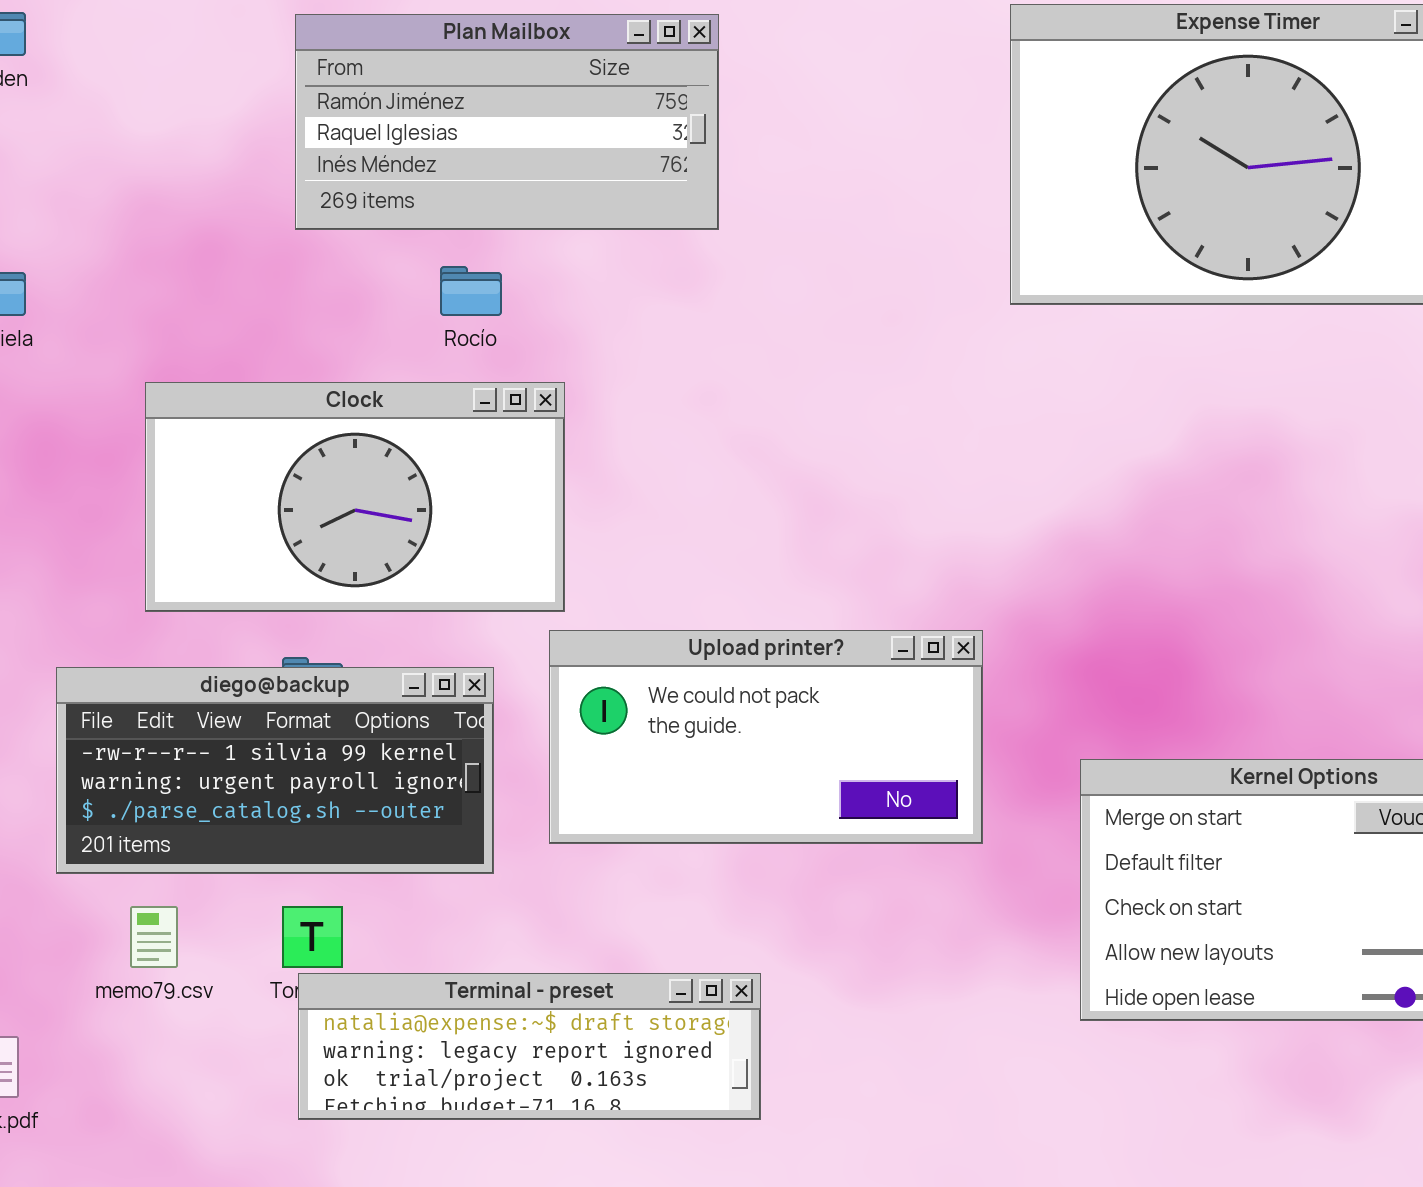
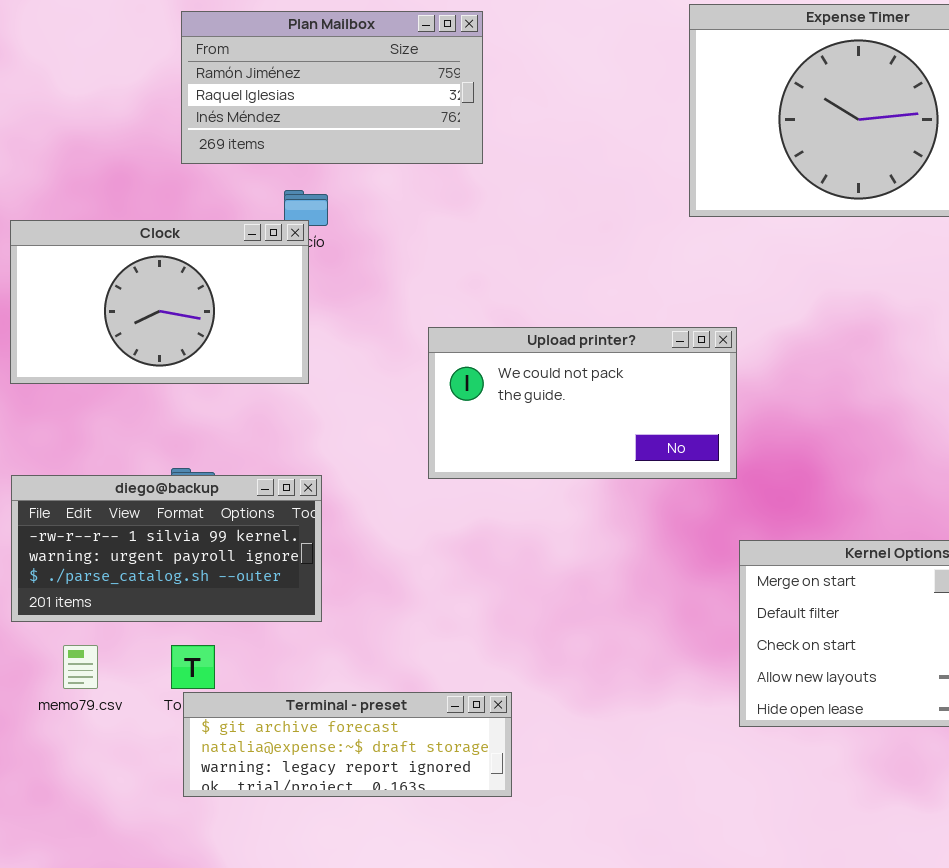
Clock: [145,382,565,612] -> [10,220,309,384], moved
Upload printer?: [549,630,983,844] -> [428,327,737,479], moved
Terminal - preset: [298,973,761,1120] -> [183,692,512,797], scrolled up 1 row

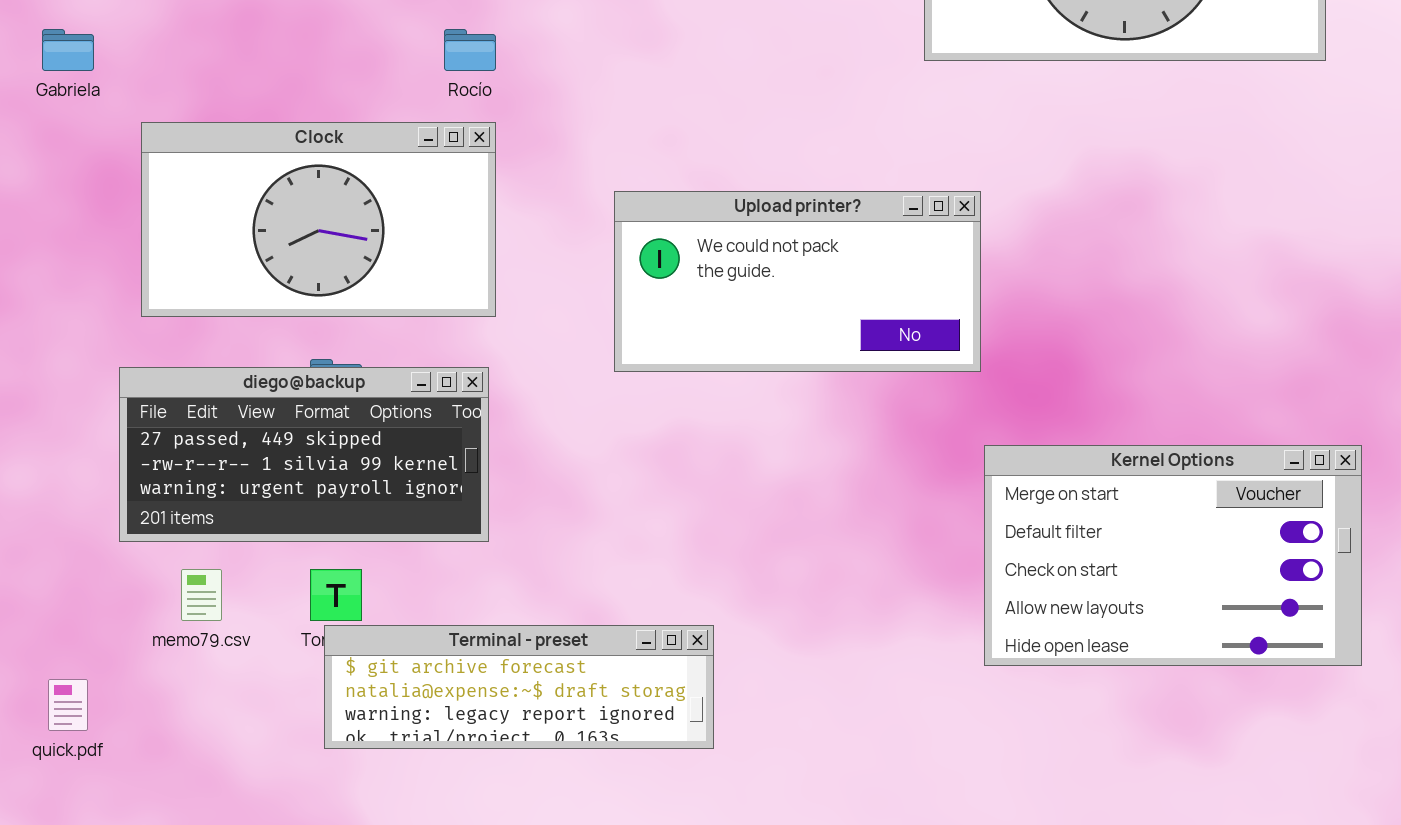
Clock: [10,220,309,384] -> [141,122,496,317], moved
diego@backup: [11,475,322,622] -> [119,367,489,542], scrolled up 1 row

